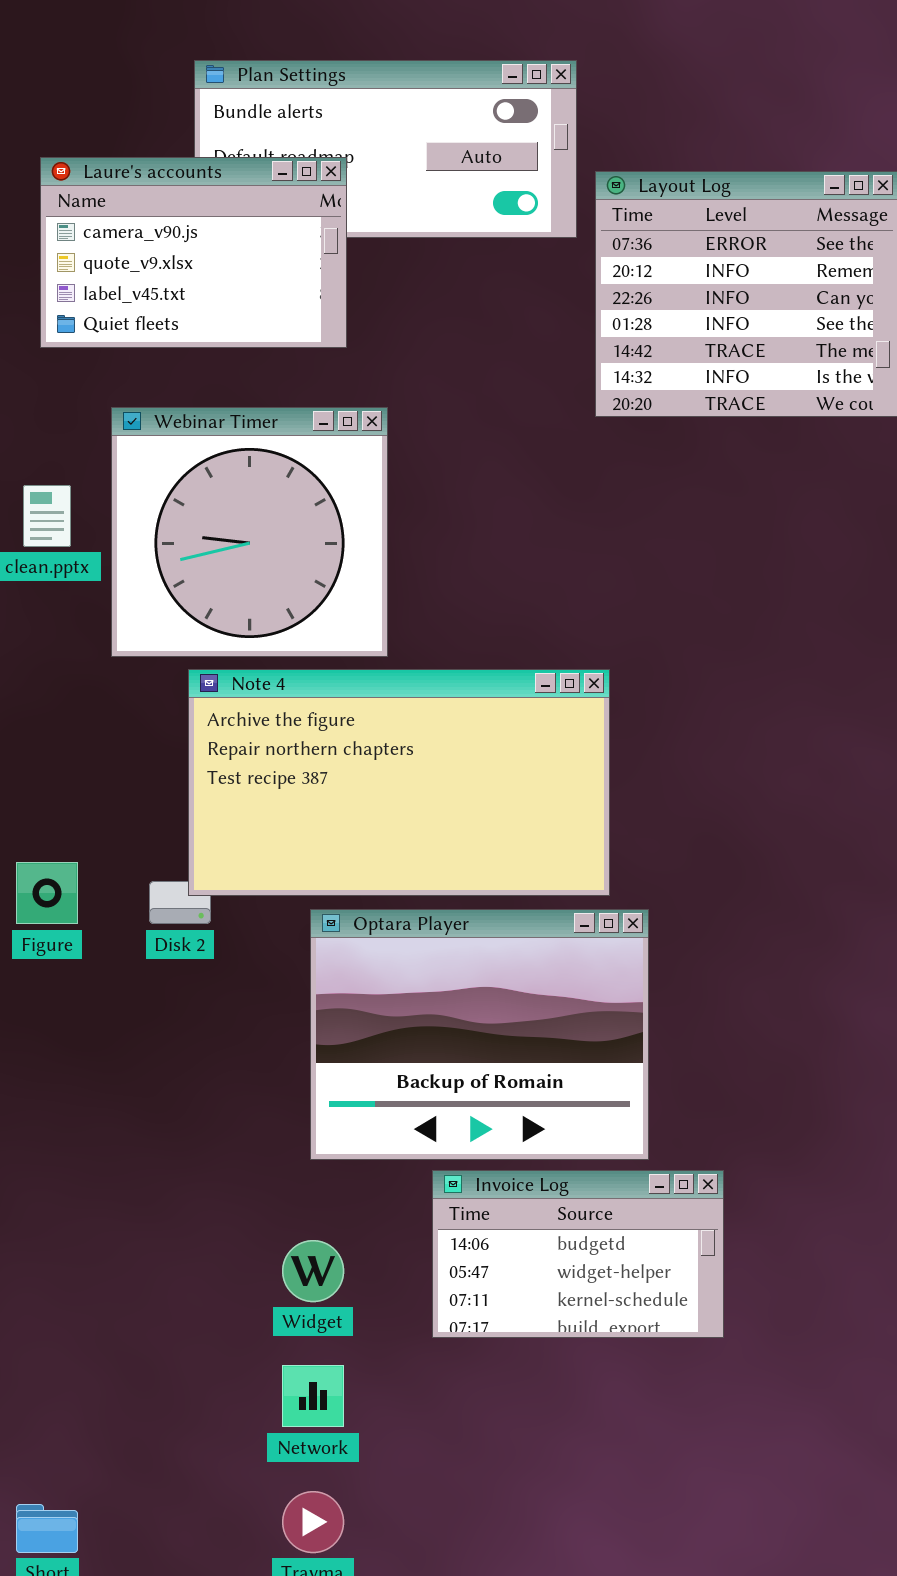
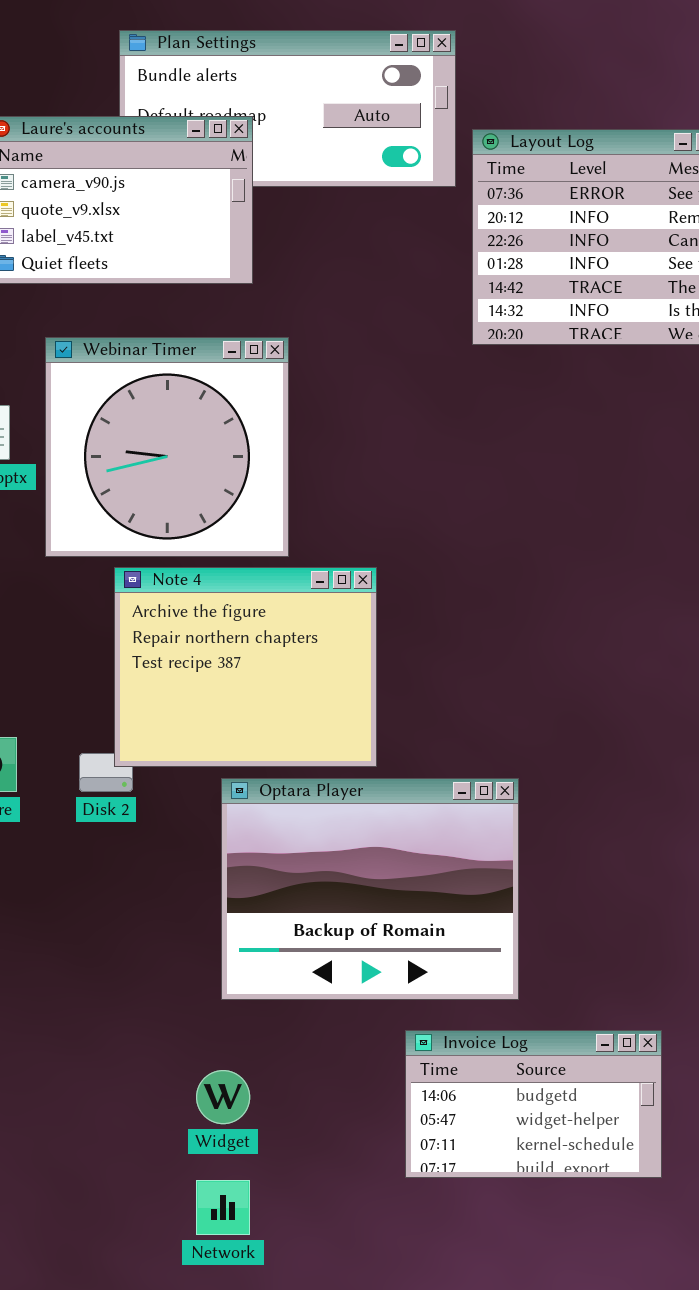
Note 4: [188,669,610,896] -> [114,567,377,767], resized
Invoice Log: [432,1170,724,1338] -> [405,1030,662,1178], moved

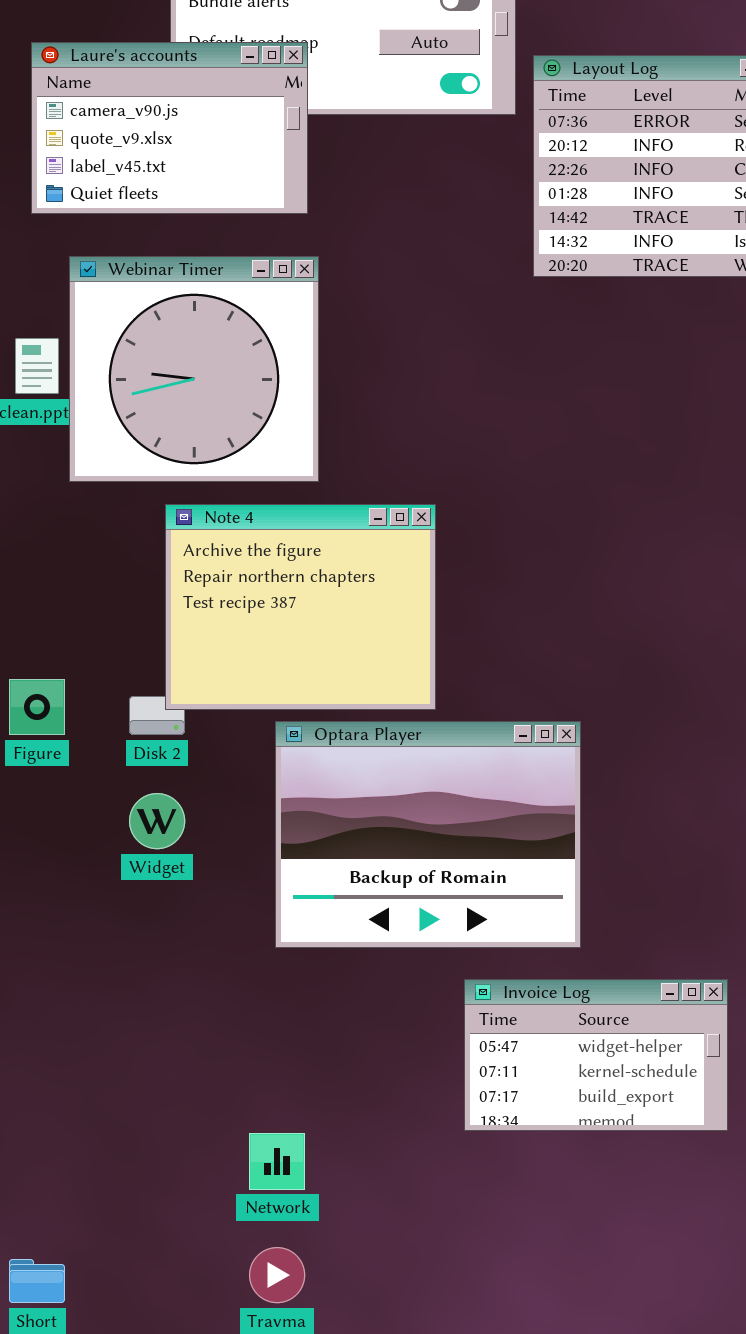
Webinar Timer: [45,337,289,557] -> [69,256,319,482], moved
Invoice Log: [405,1030,662,1178] -> [464,979,728,1131], scrolled down 1 row
Widget: [196,1070,250,1124] -> [129,793,185,849], moved

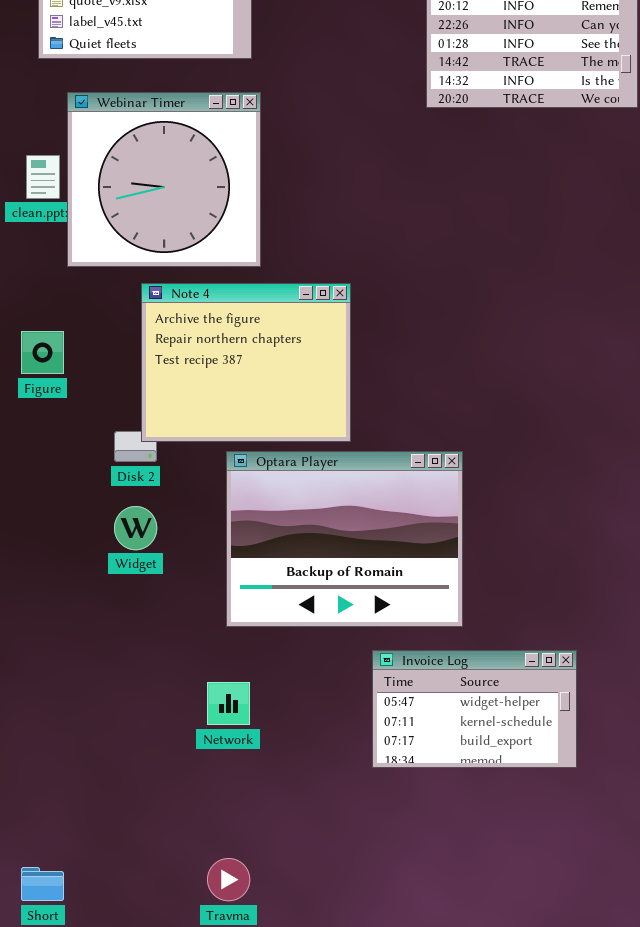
Figure: [9,679,65,735] -> [21,331,64,374], moved
Network: [249,1133,305,1190] -> [207,682,250,725], moved

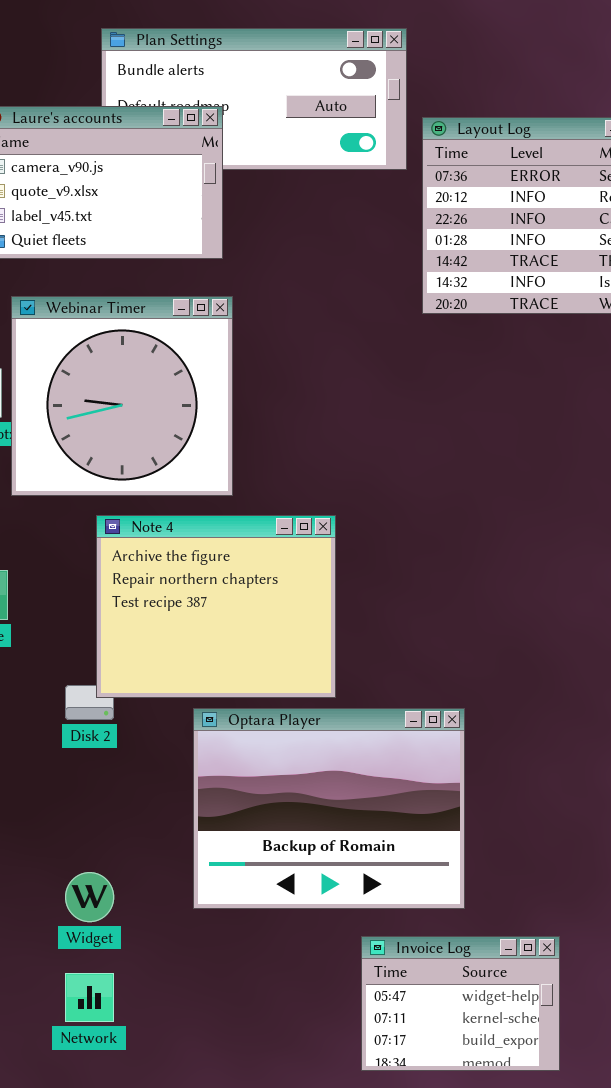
Widget: [114,506,157,550] -> [65,872,114,922], moved
Invoice Log: [372,650,577,768] -> [361,936,560,1071], resized
Network: [207,682,250,725] -> [65,973,114,1022], moved

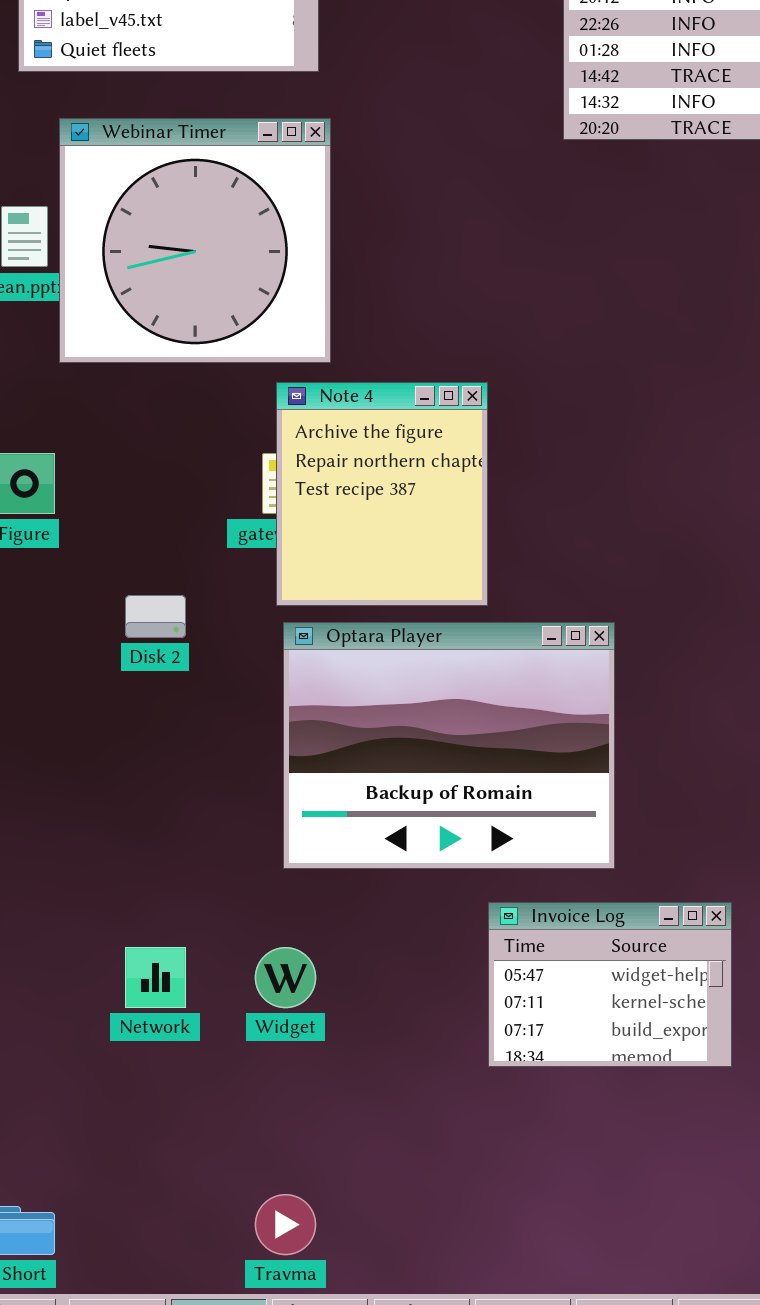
Note 4: [96,515,336,698] -> [276,382,488,606], moved, resized
Widget: [65,872,114,922] -> [255,947,316,1008], moved

